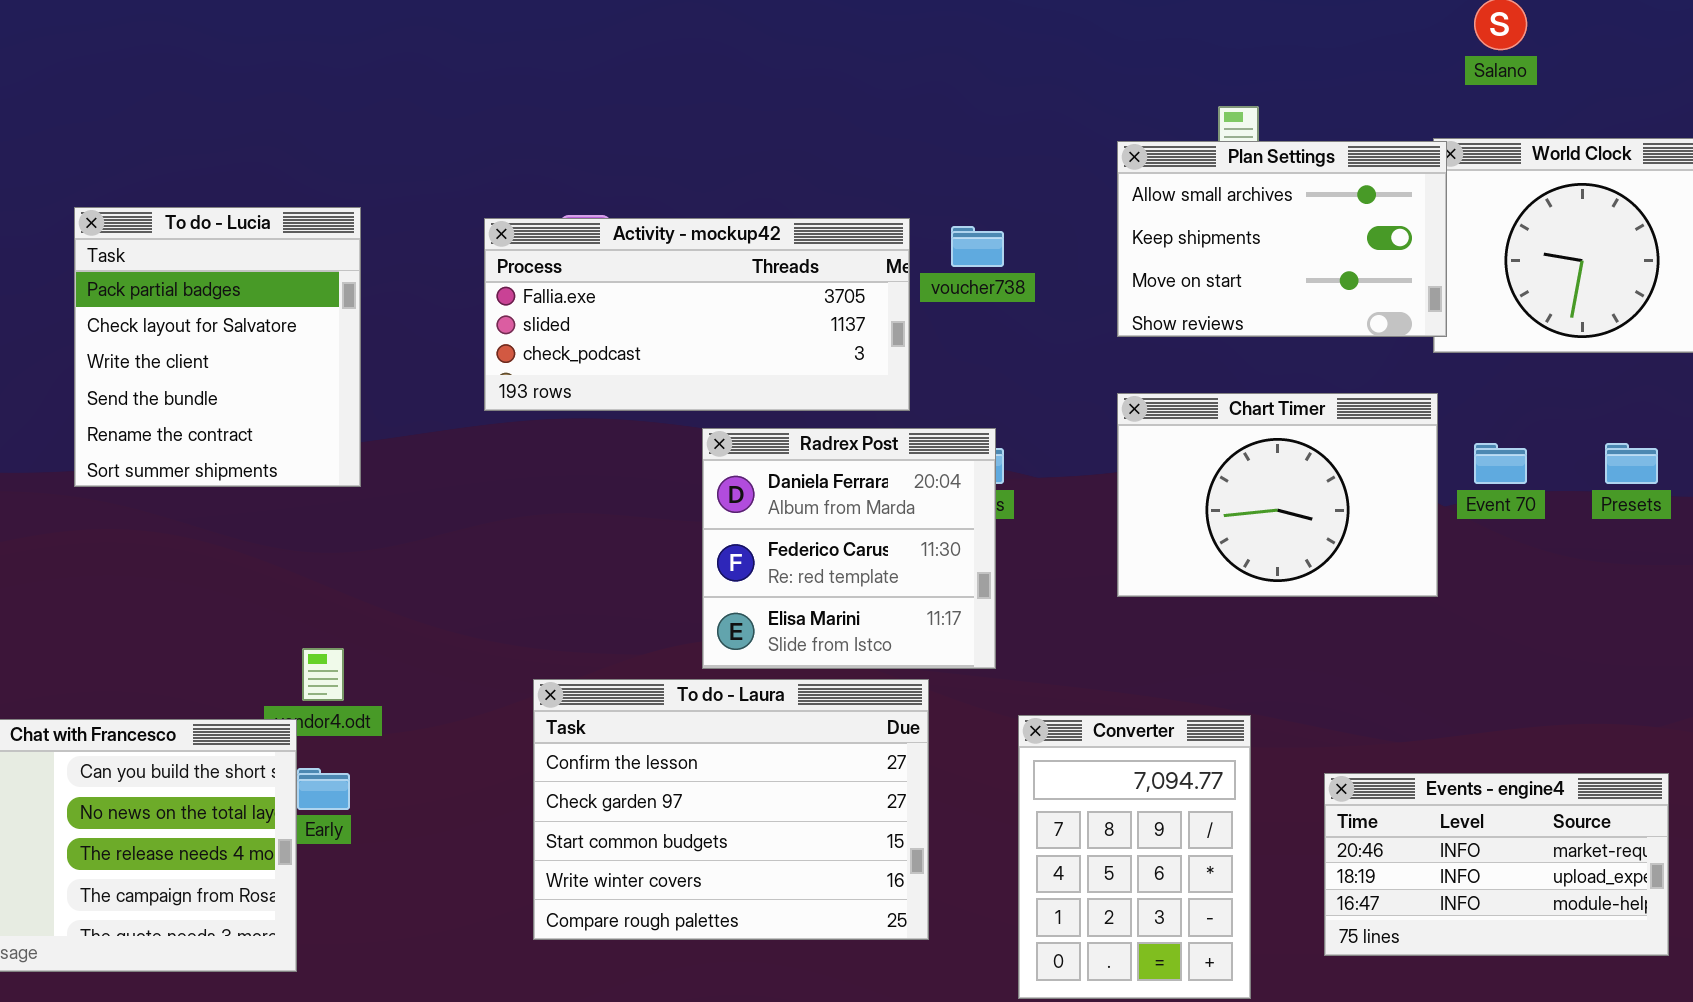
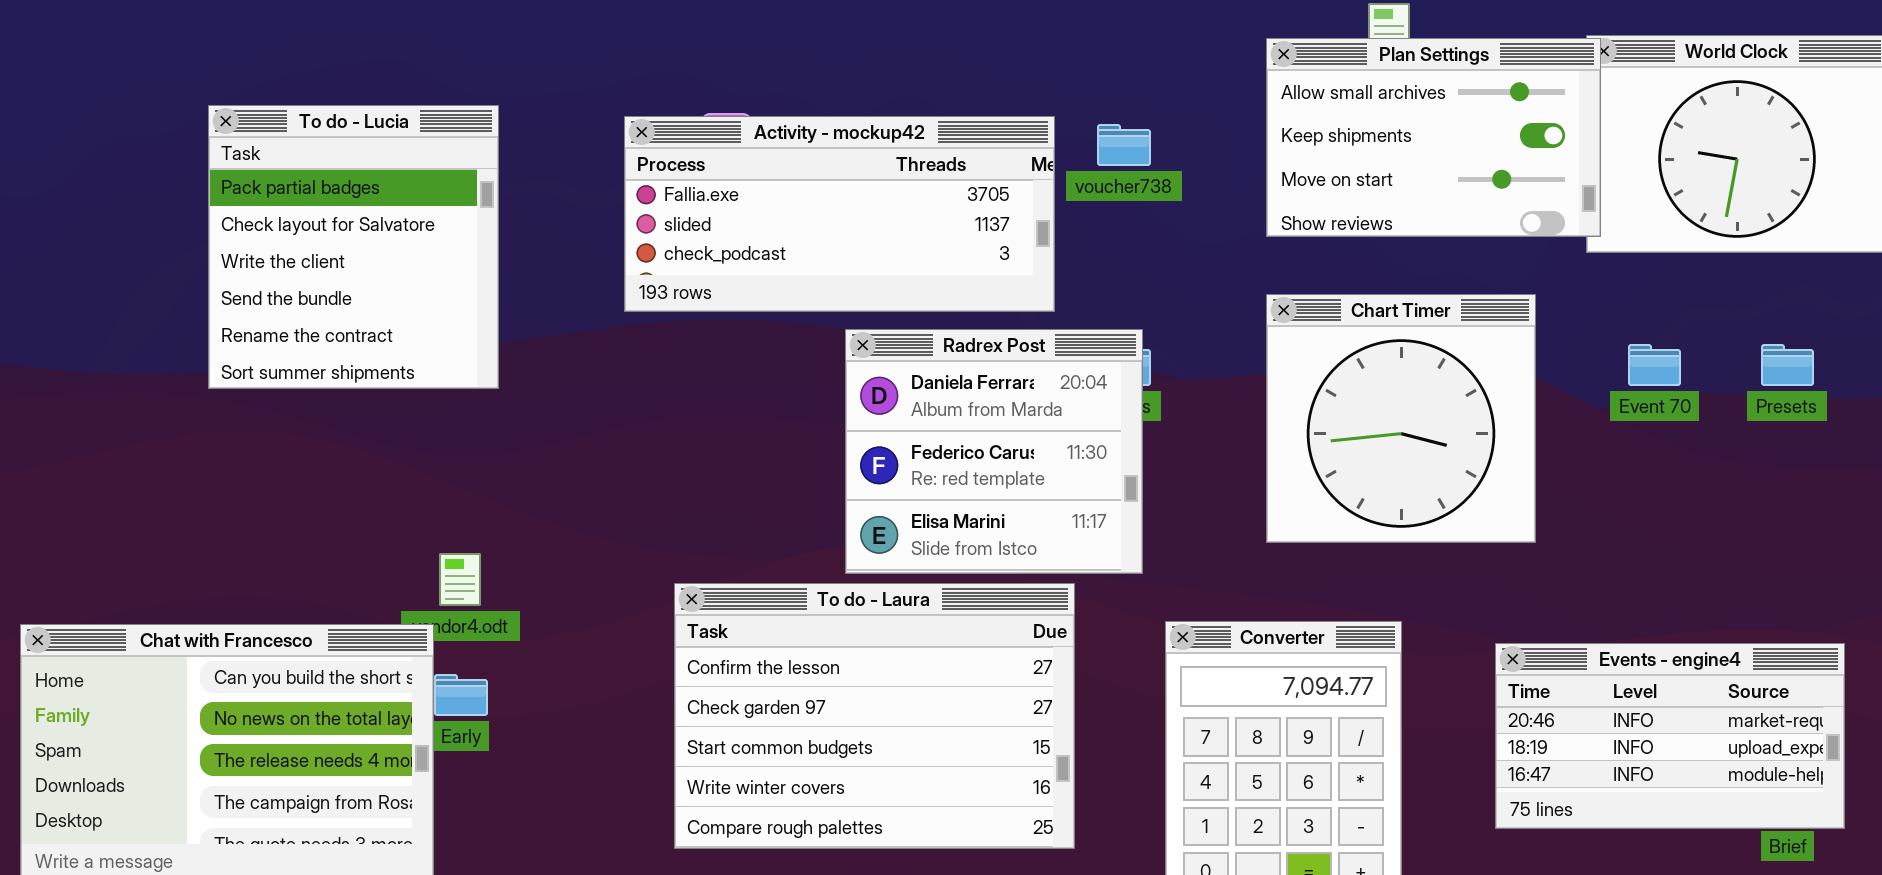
Chart Timer: [1117,393,1438,597] -> [1266,294,1536,543], resized
Events - engine4: [1324,773,1669,956] -> [1495,643,1845,829], moved

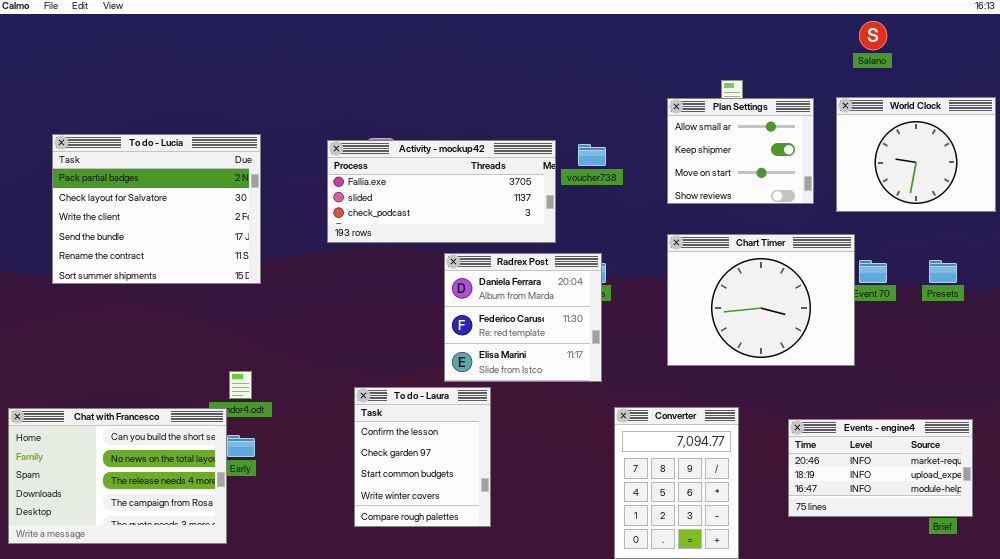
Plan Settings: [1266,38,1601,237] -> [667,98,814,204], resized
To do - Lucia: [208,105,499,389] -> [52,134,261,284], resized
Chart Timer: [1266,294,1536,543] -> [667,234,855,366], resized
To do - Laura: [674,583,1075,849] -> [354,387,491,527], resized

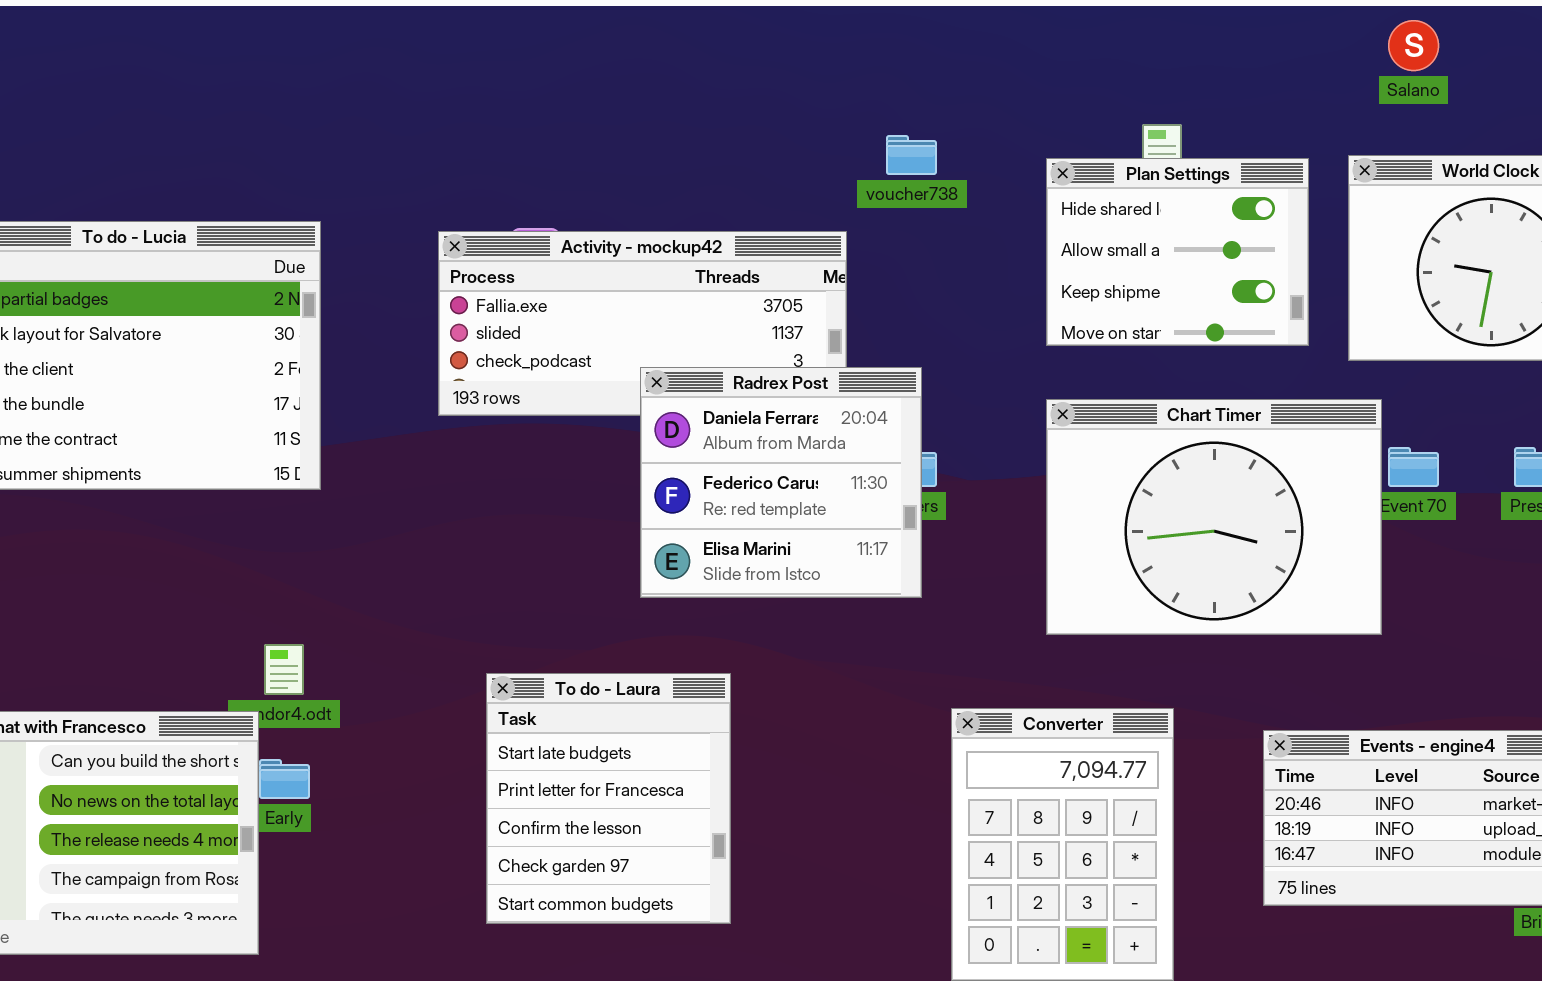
Plan Settings: [667,98,814,204] -> [1046,158,1309,346], scrolled up 1 row
voucher738: [578,144,606,166] -> [886,135,937,175], moved
Radrex Post: [444,253,602,382] -> [640,367,922,598], moved
To do - Laura: [354,387,491,527] -> [486,673,731,924], scrolled up 2 rows

